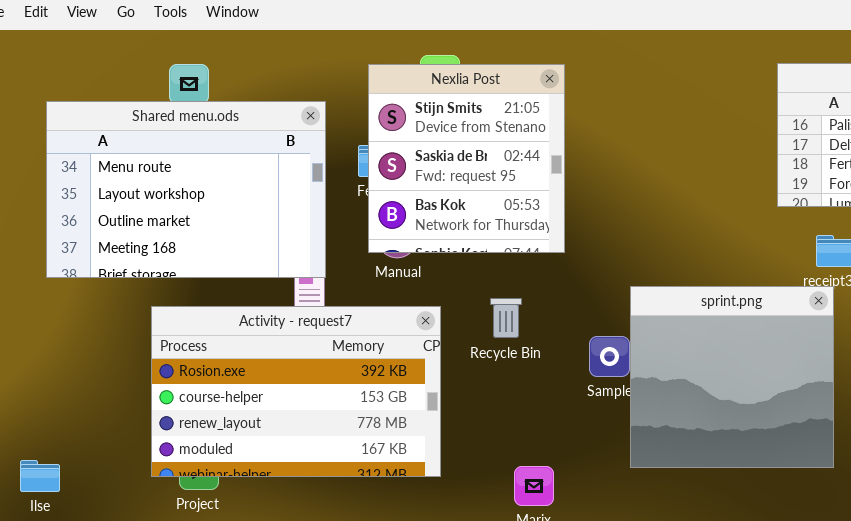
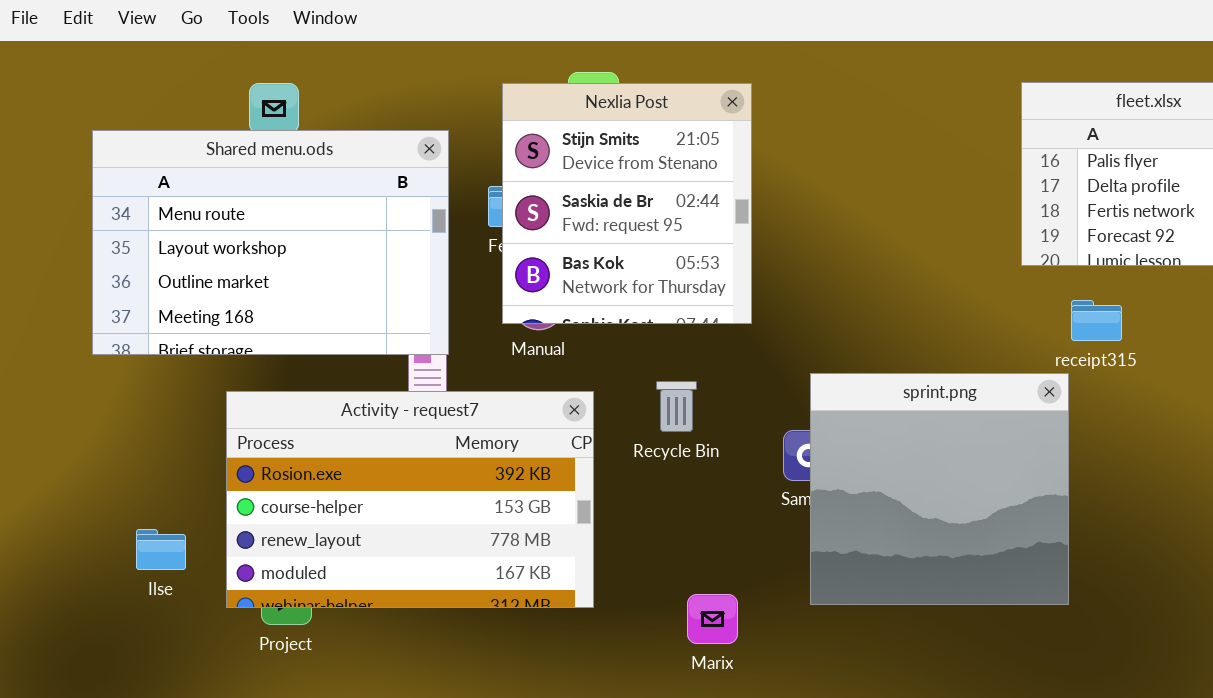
sprint.png: [630,286,834,468] -> [810,373,1069,605], moved
Ilse: [20,460,60,492] -> [136,529,186,570], moved

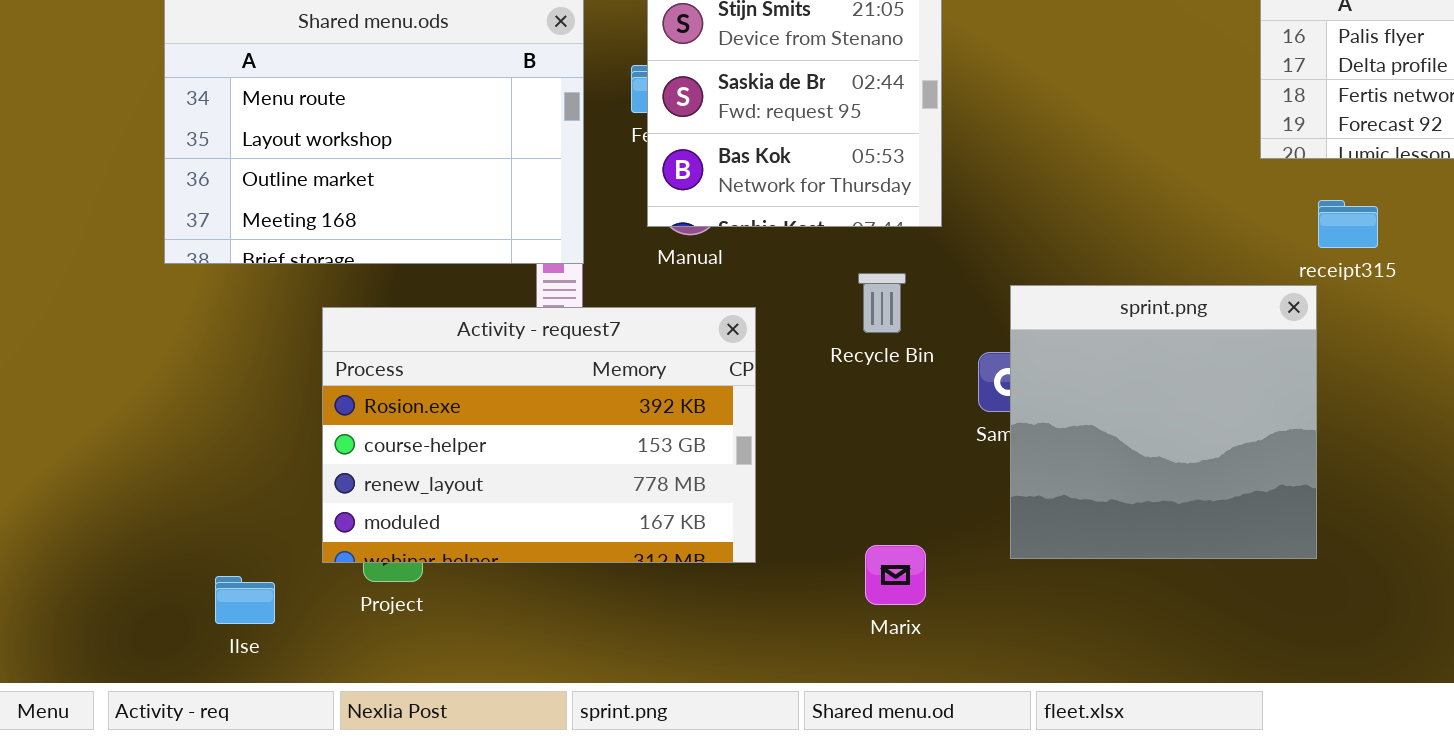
Recycle Bin: [656,381,697,432] -> [858,273,906,333], moved
Ilse: [136,529,186,570] -> [215,576,275,624], moved

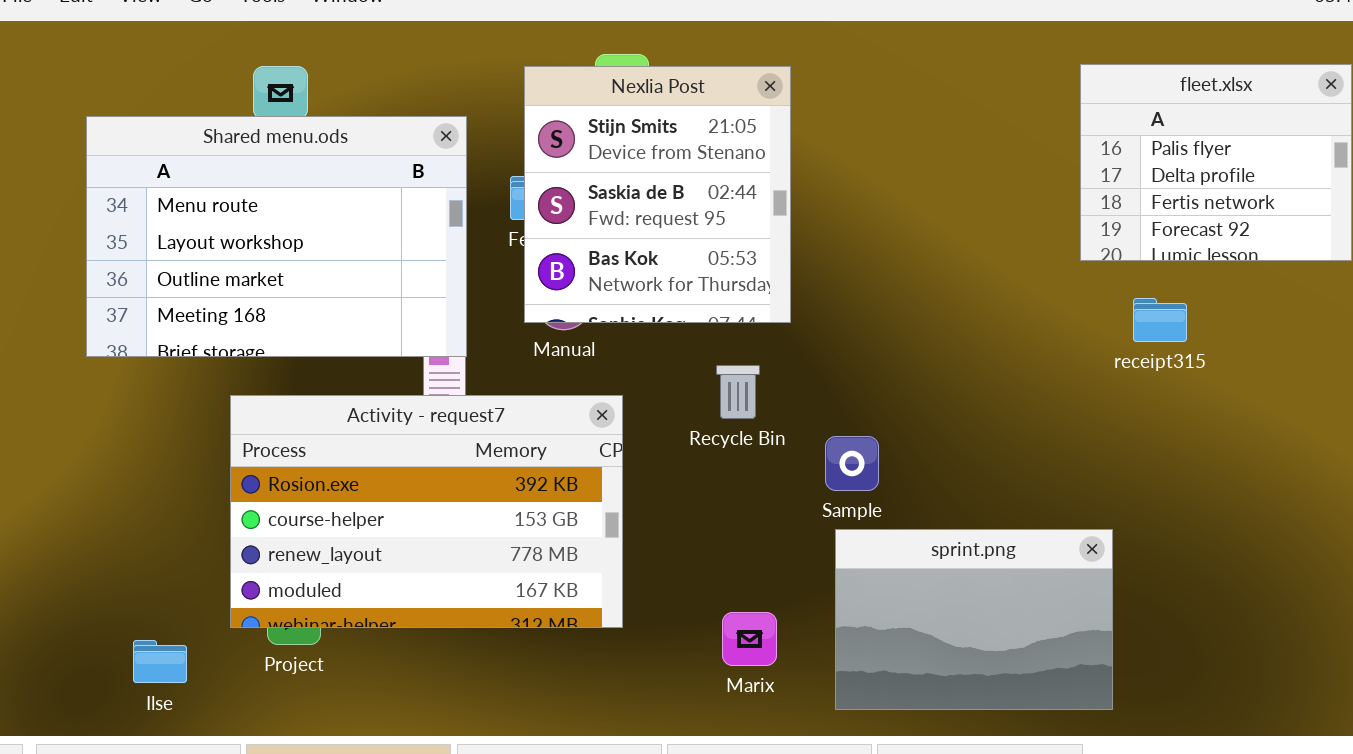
sprint.png: [1010,285,1317,559] -> [835,529,1113,710], moved, resized

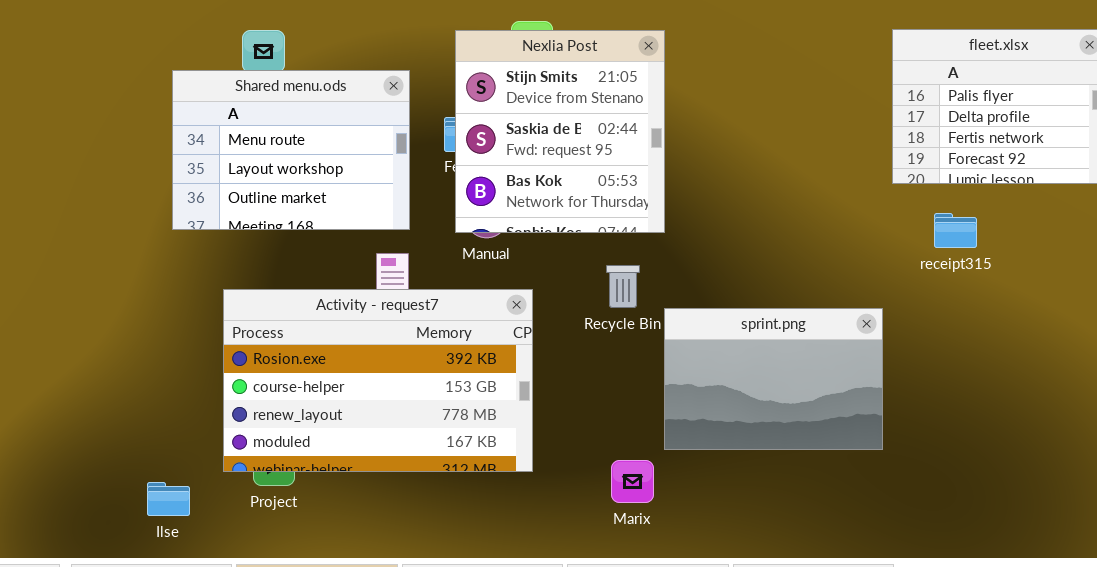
Shared menu.ods: [86,116,467,357] -> [172,70,410,230], resized
sprint.png: [835,529,1113,710] -> [664,308,883,450], moved

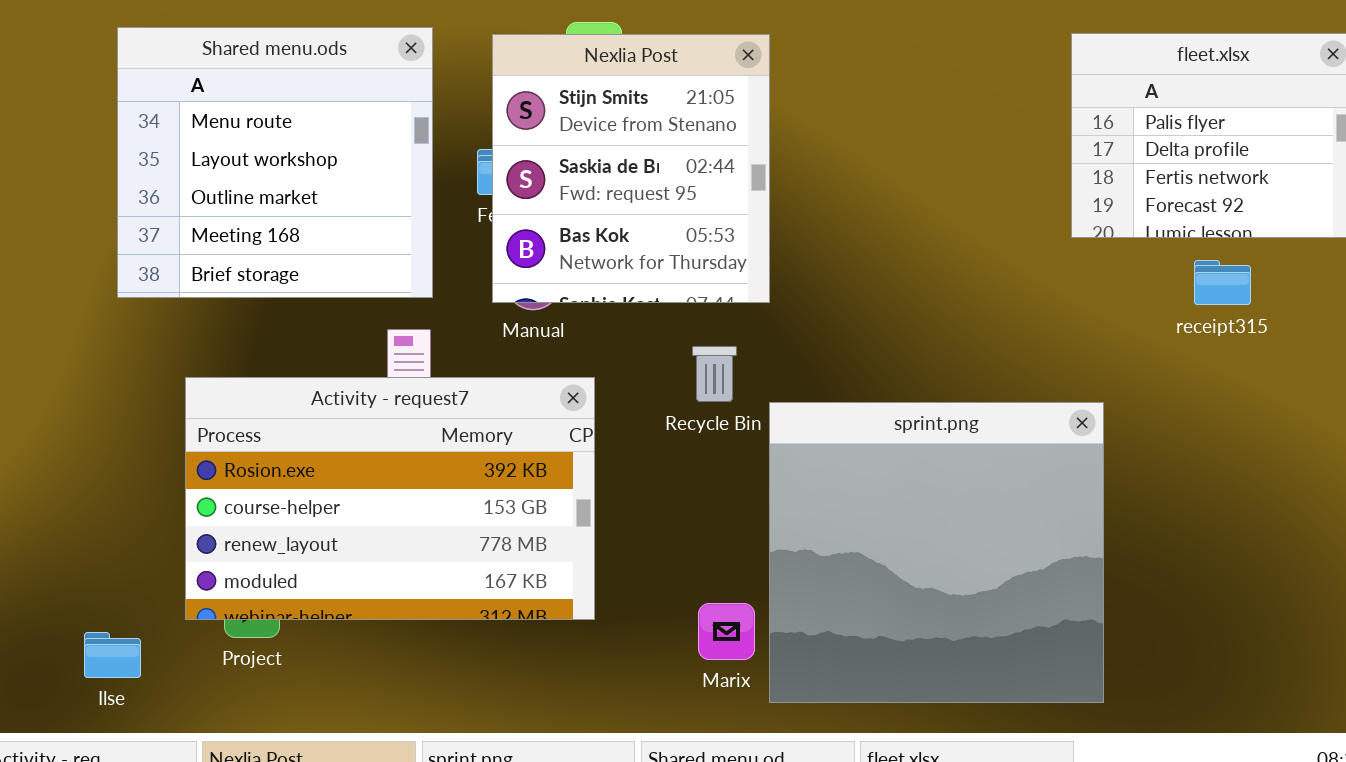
Shared menu.ods: [172,70,410,230] -> [117,27,433,298], resized
receipt315: [934,213,977,248] -> [1194,260,1251,305], moved
sprint.png: [664,308,883,450] -> [769,402,1104,703], resized

